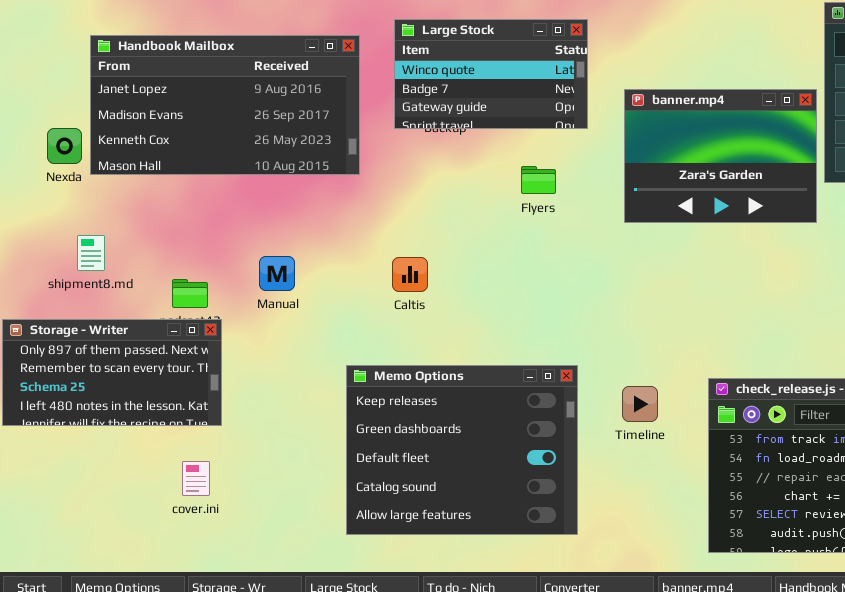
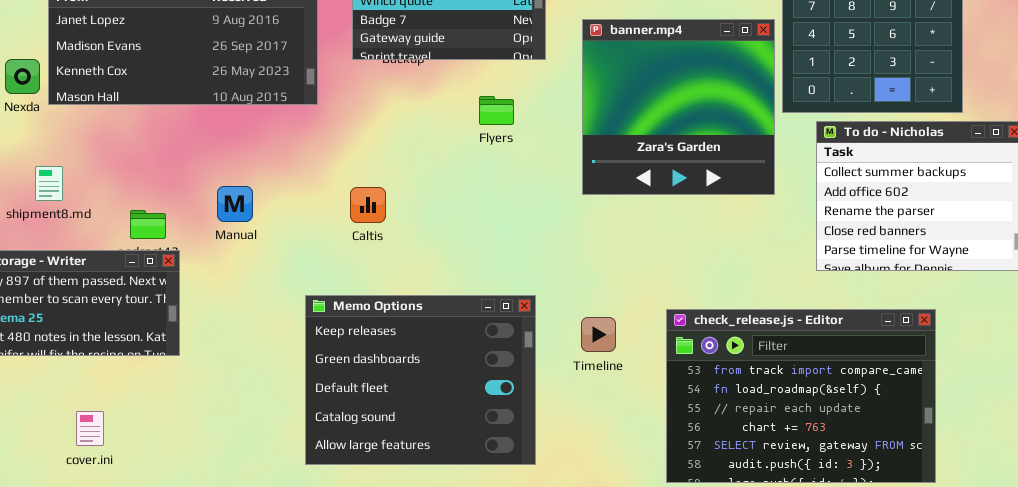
banner.mp4: [624,89,817,223] -> [582,19,775,195], resized
cover.ini: [182,461,210,496] -> [76,411,104,446], moved

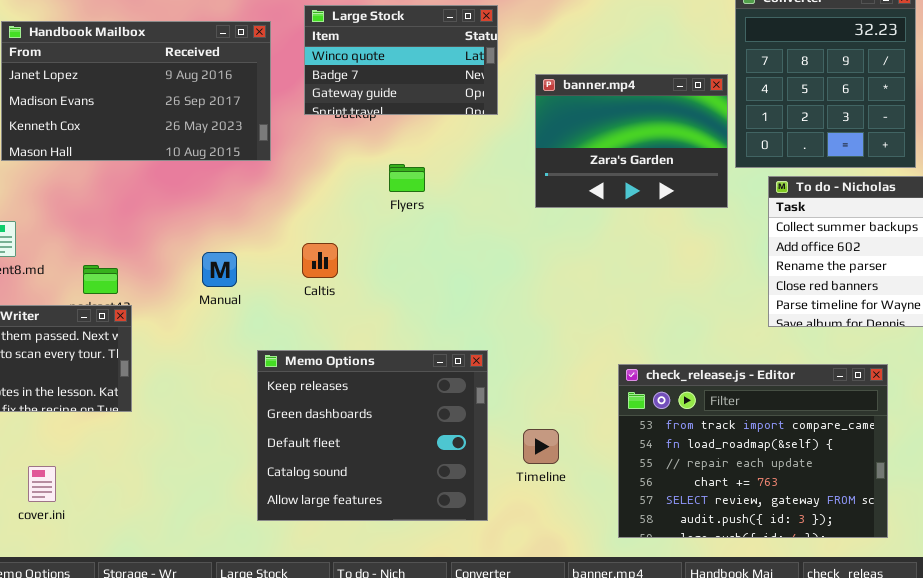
banner.mp4: [582,19,775,195] -> [535,74,728,208], resized
Flyers: [479,96,514,125] -> [389,164,425,192], moved
Manual: [217,186,253,222] -> [202,252,237,287], moved
Timeline: [581,317,616,352] -> [523,429,559,464], moved

